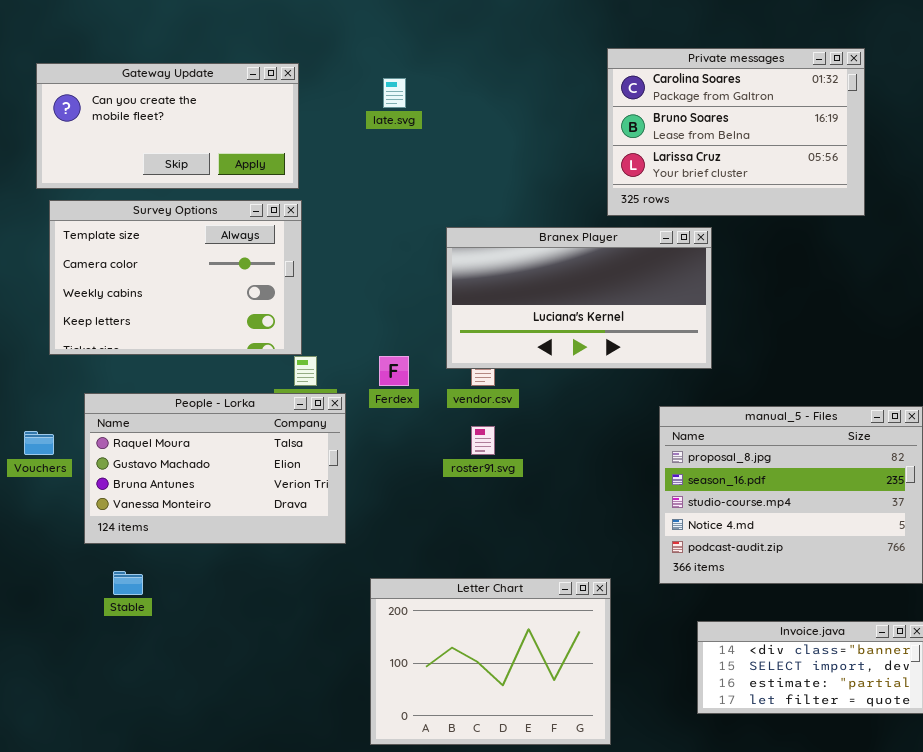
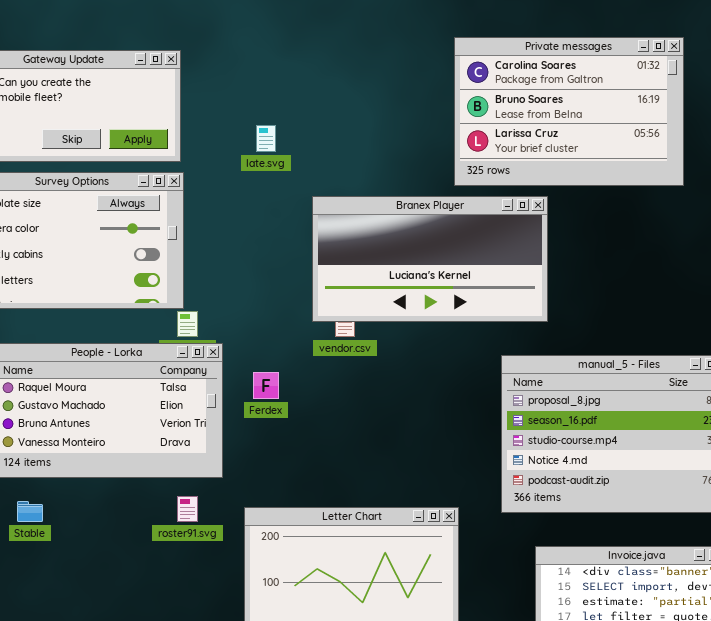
late.svg: [383,78,406,108] -> [256,125,276,152], moved
Ferdex: [379,356,409,386] -> [253,372,279,399], moved
roster91.svg: [471,426,495,455] -> [177,496,198,522], moved

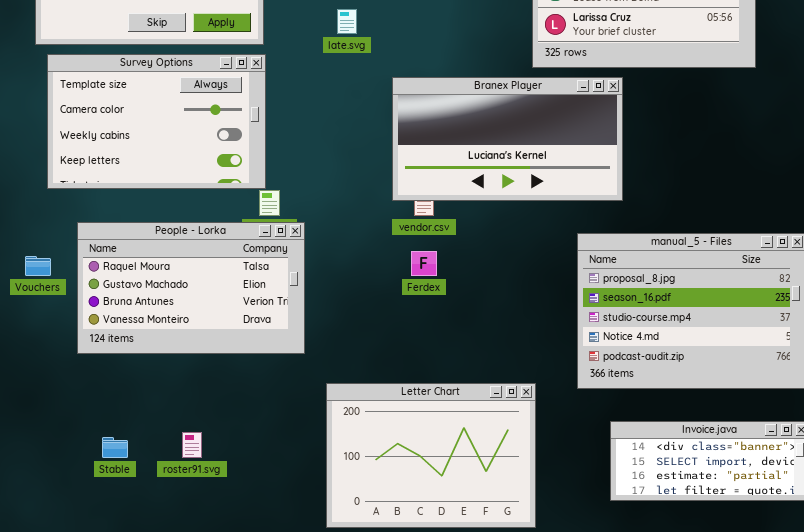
Ferdex: [253,372,279,399] -> [411,251,437,276], moved
roster91.svg: [177,496,198,522] -> [182,432,202,458], moved
Stable: [17,501,43,522] -> [102,437,128,458], moved

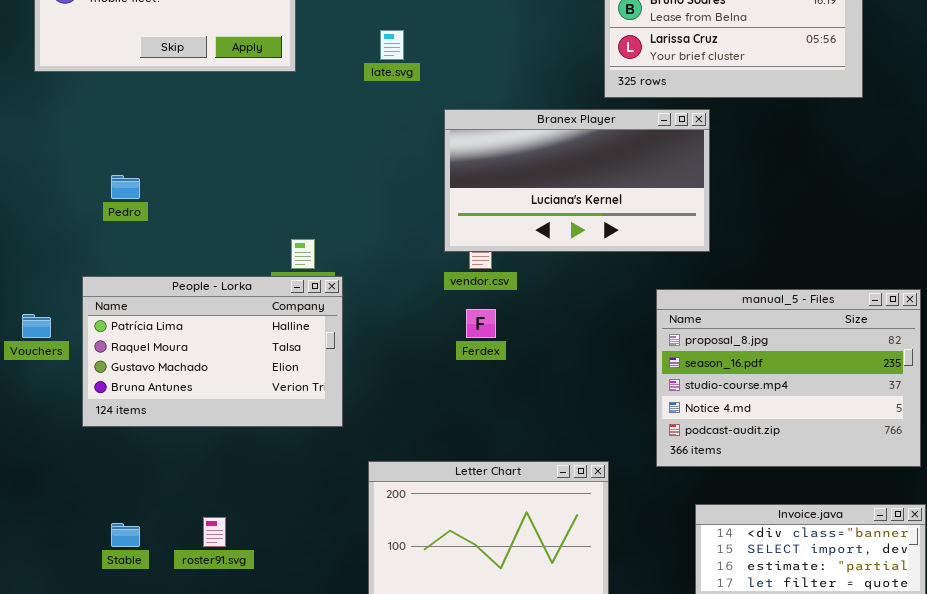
Survey Options: [47,54,266,189] -> none, closed
People - Lorka: [77,222,305,354] -> [82,276,343,427], scrolled up 1 row

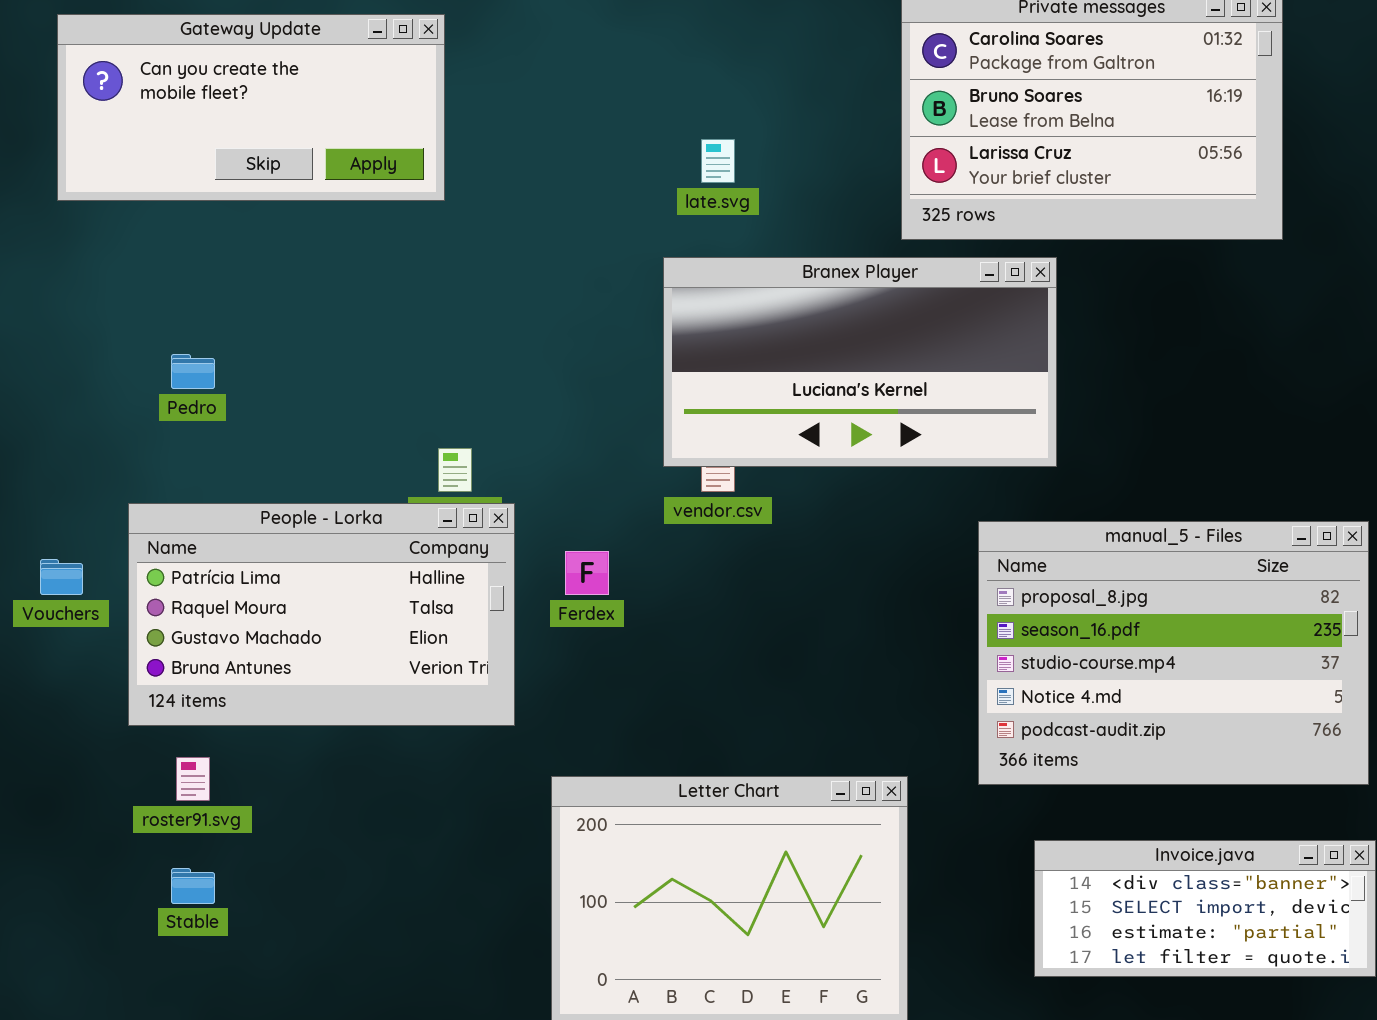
late.svg: [380,30,404,60] -> [701,139,735,183], moved
Ferdex: [466,309,496,338] -> [565,551,609,595], moved
roster91.svg: [203,517,226,547] -> [176,757,210,801], moved

